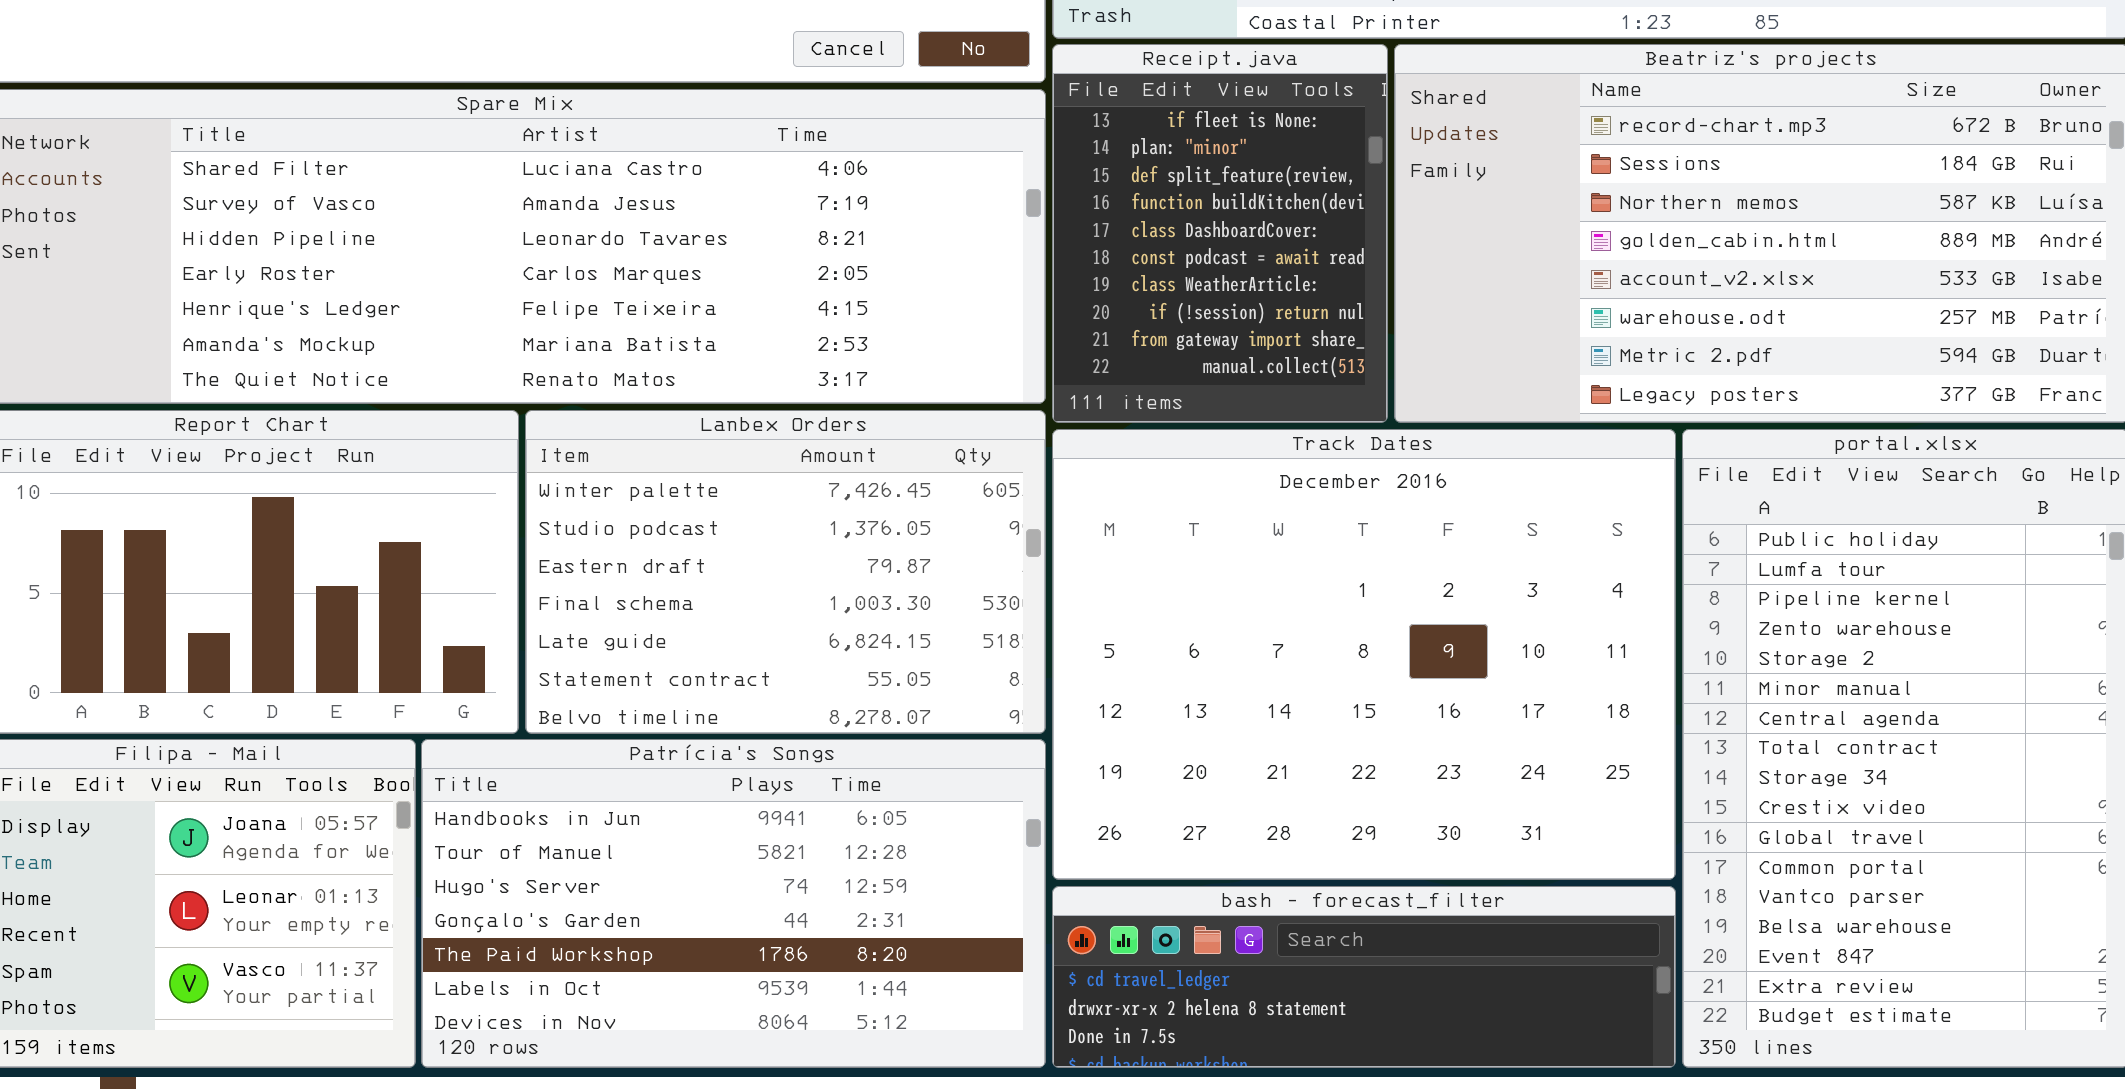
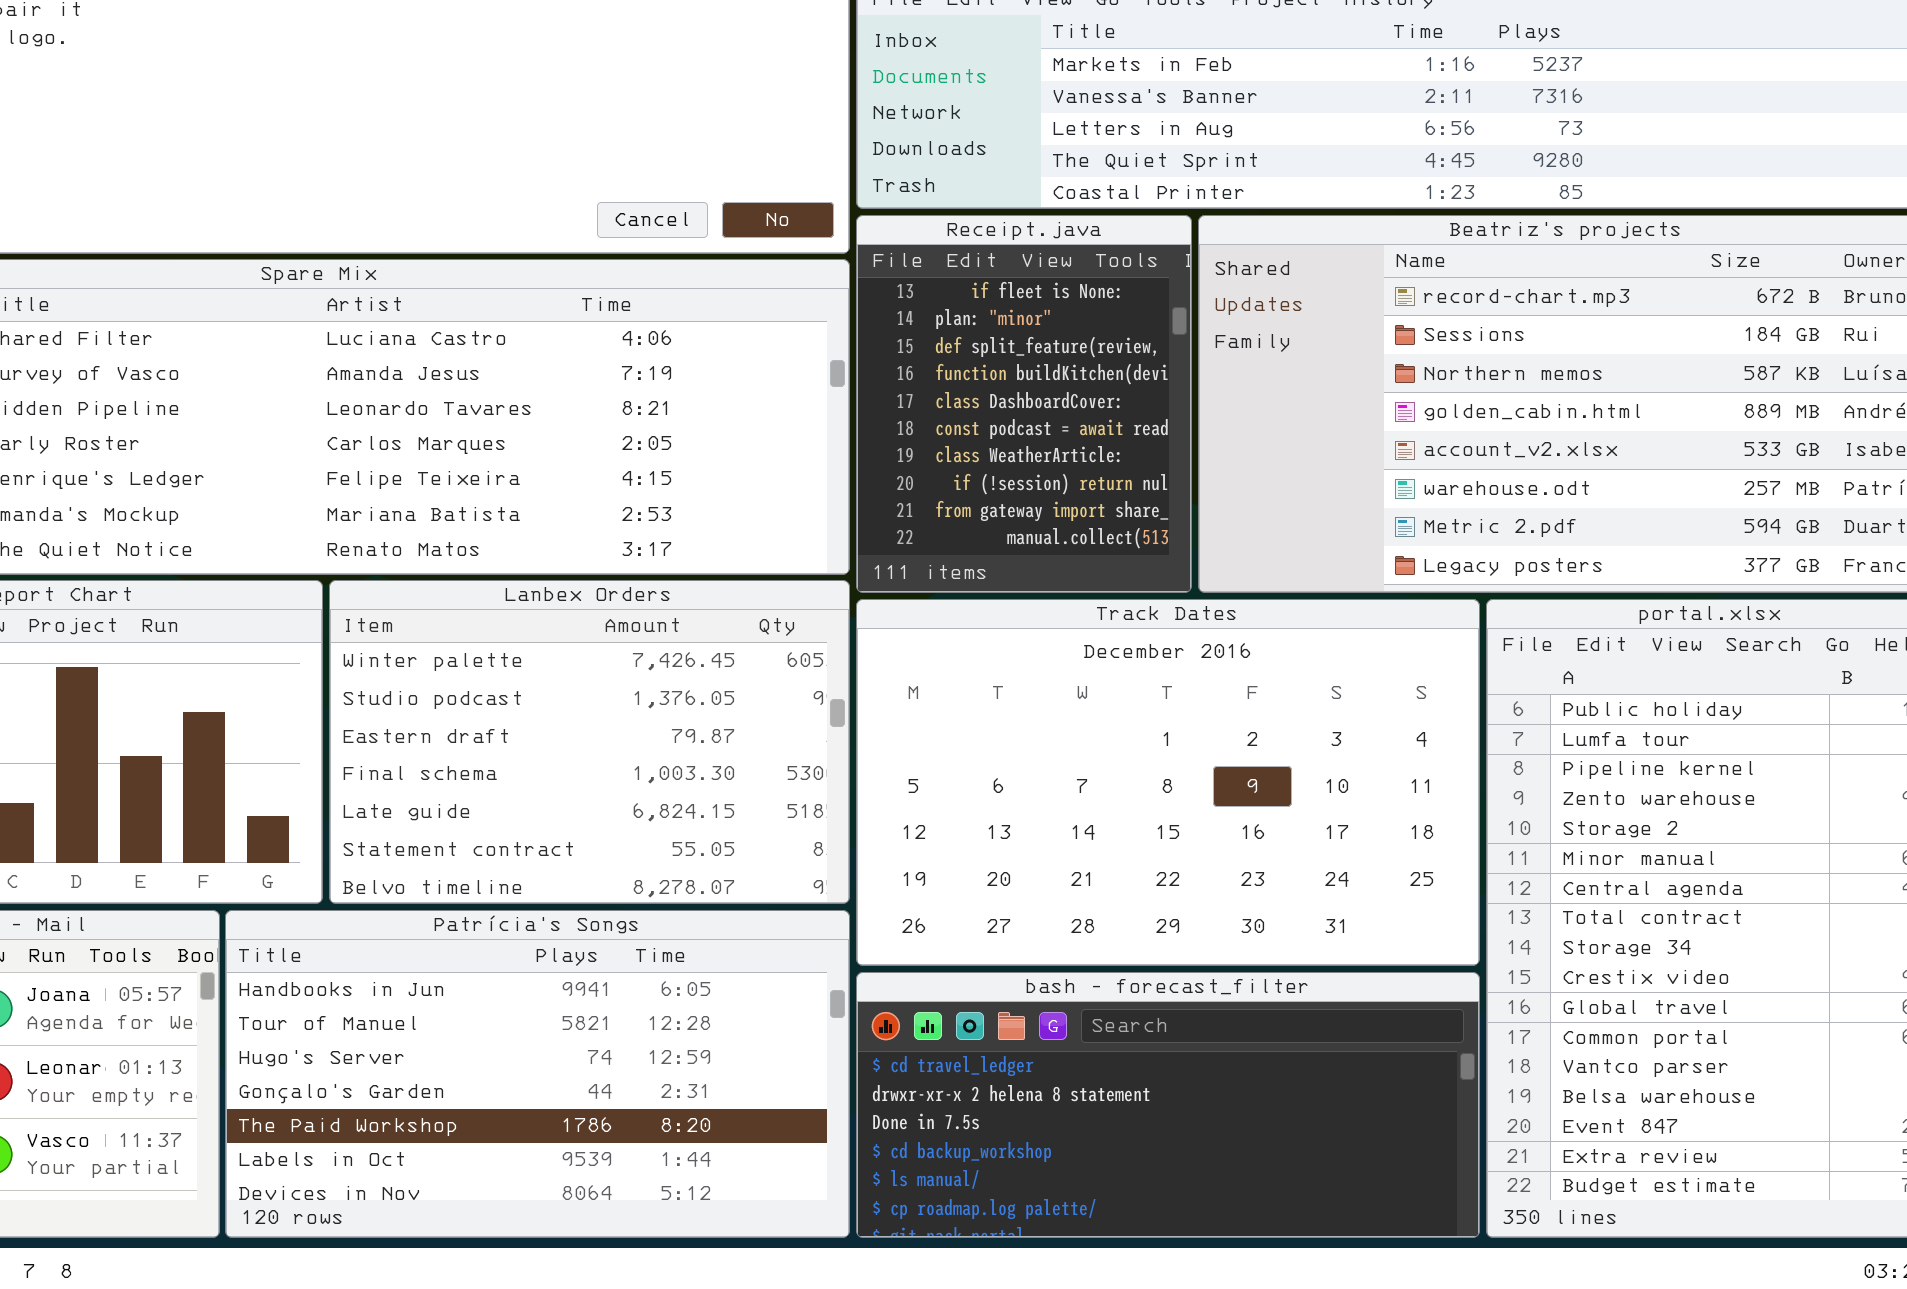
Track Dates: [1052,429,1676,880] -> [856,599,1480,966], resized
bash - forecast_filter: [1052,886,1676,1068] -> [856,972,1480,1238], resized

